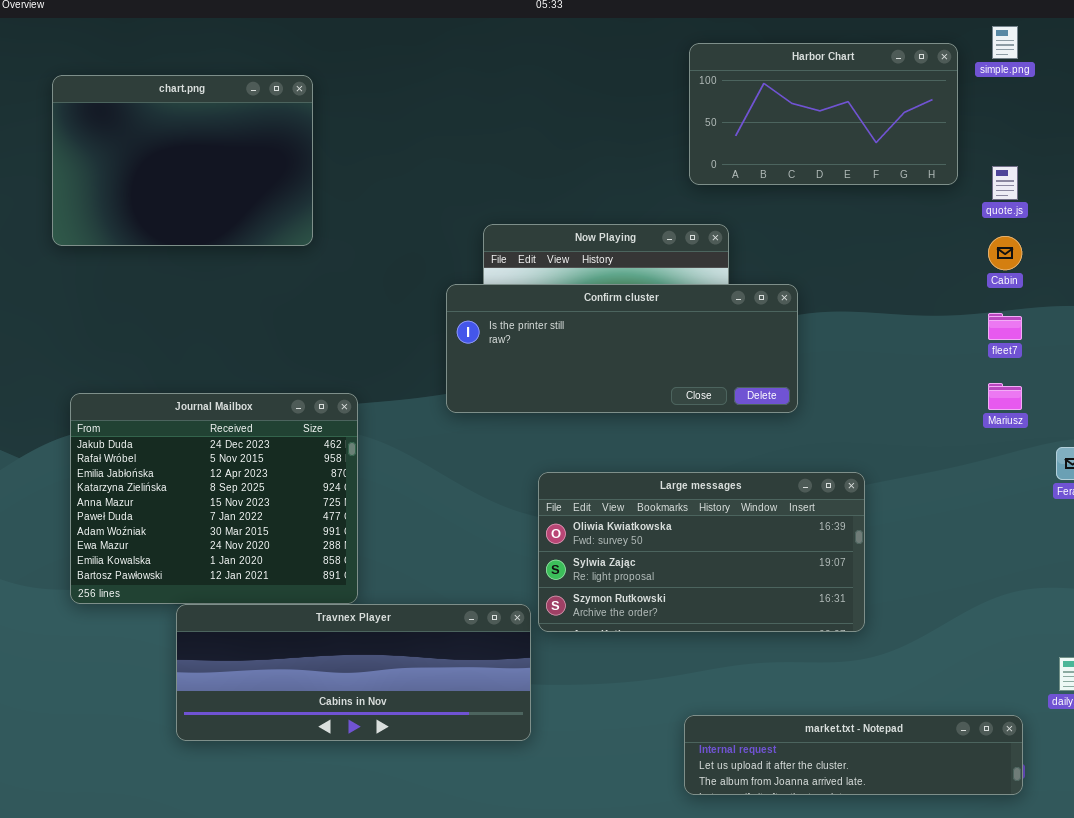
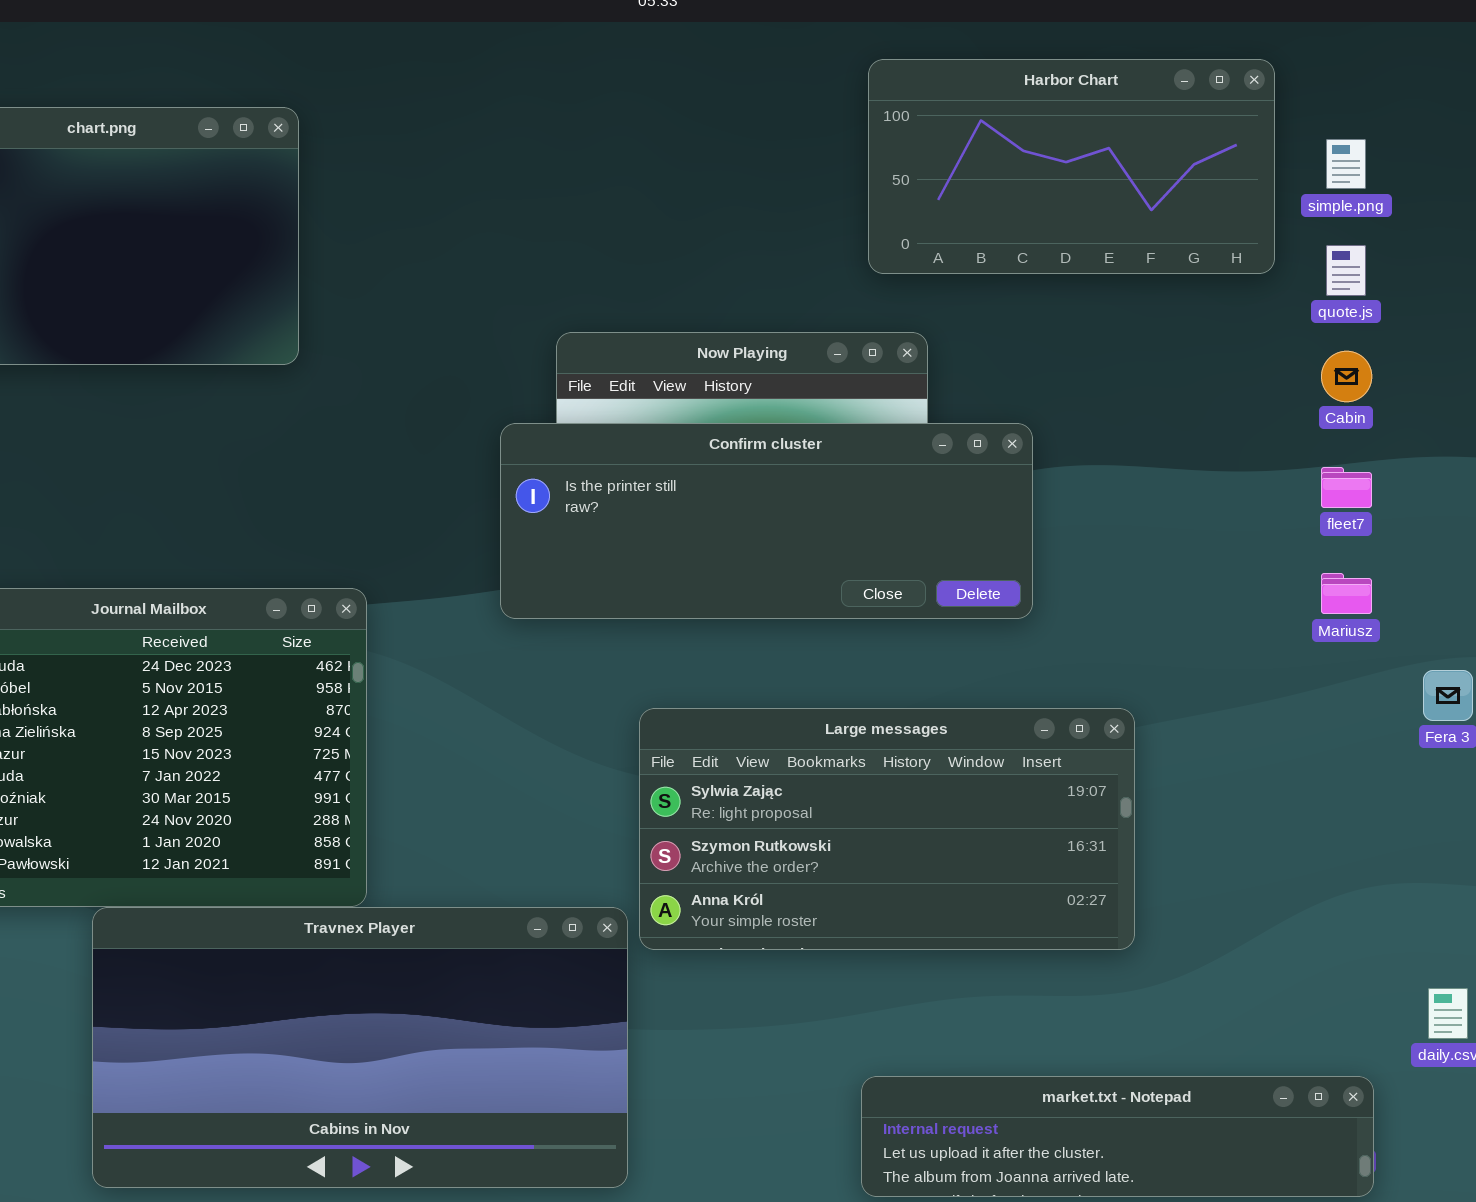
simple.png: [992,26,1018,59] -> [1326,139,1366,189], moved
Large messages: [538,472,865,632] -> [639,708,1135,950], scrolled down 1 row
Travnex Player: [176,604,531,741] -> [92,907,628,1188], resized

